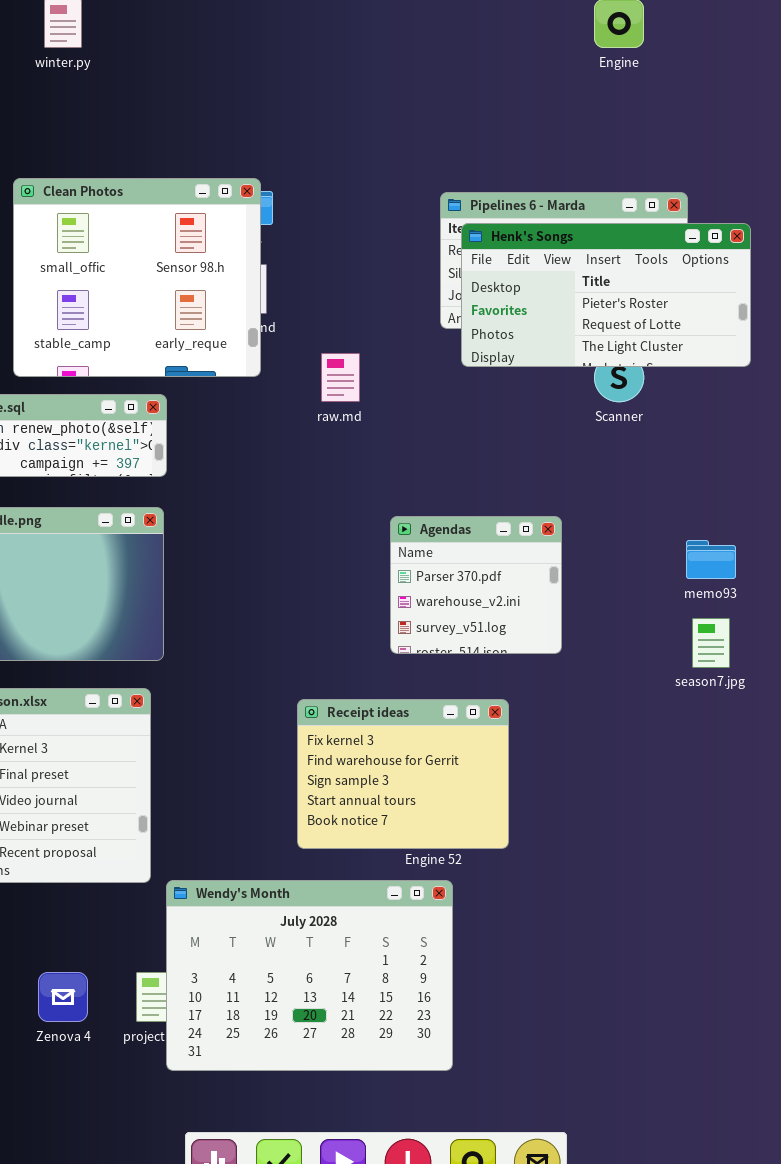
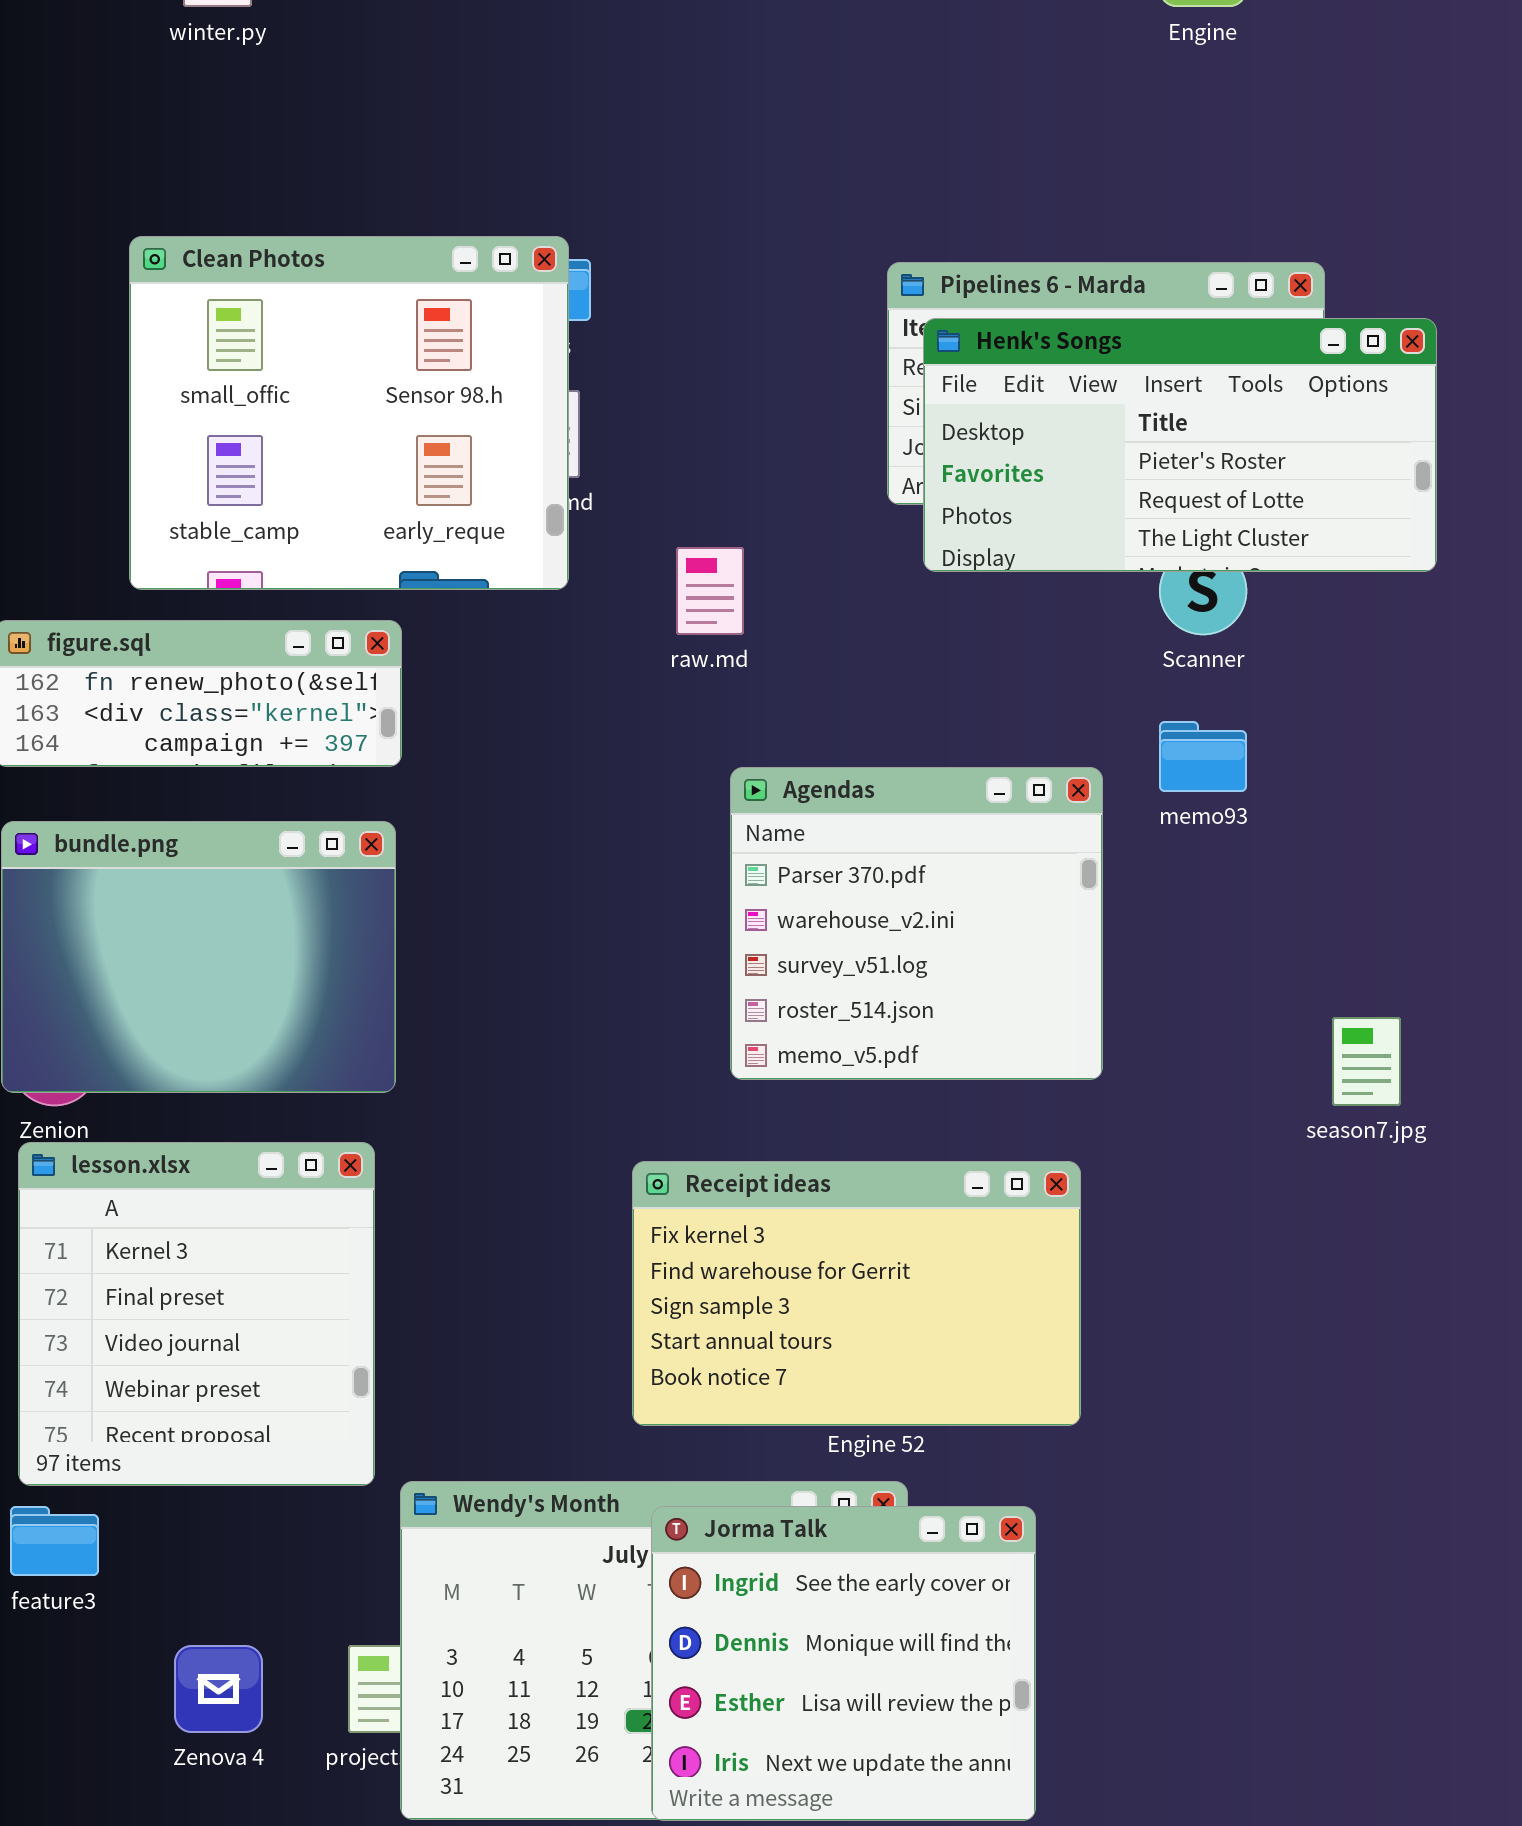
Agendas: [390,516,562,654] -> [730,767,1103,1080], resized
memo93: [686,540,736,579] -> [1159,721,1247,792], moved
Receipt ideas: [297,699,509,849] -> [632,1161,1081,1426], resized
Jorma Talk: none -> [651,1506,1036,1821], opened

